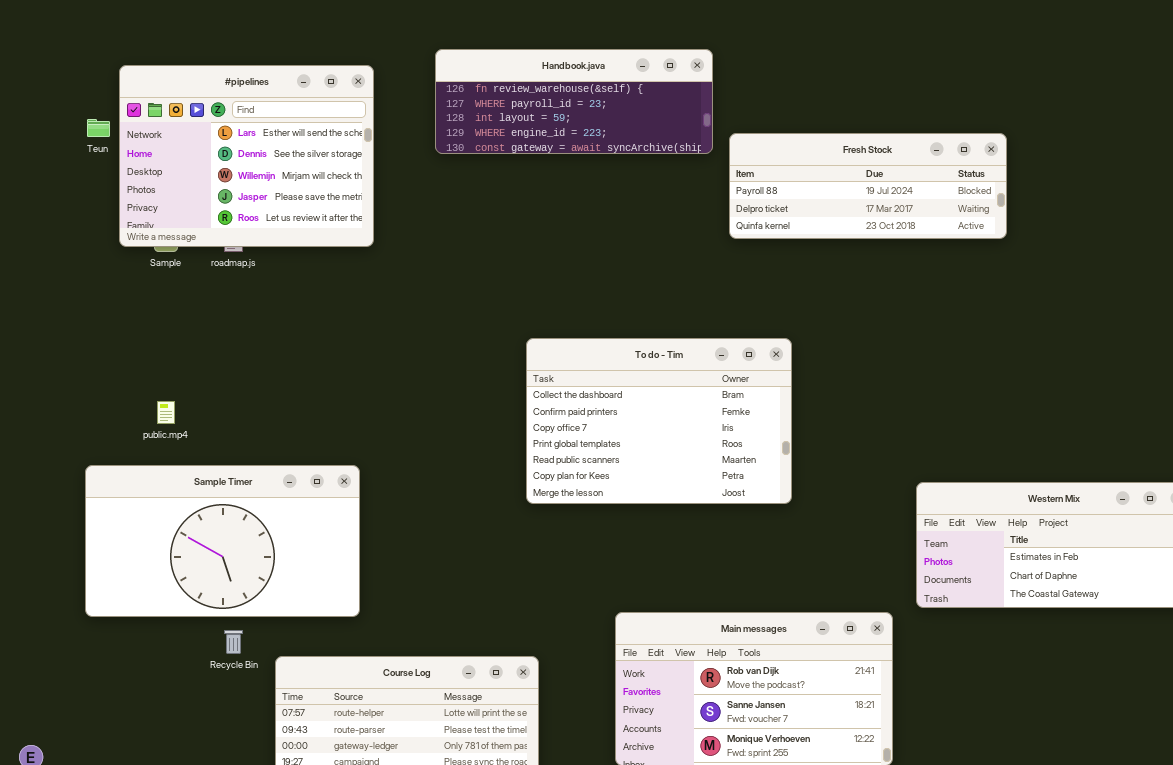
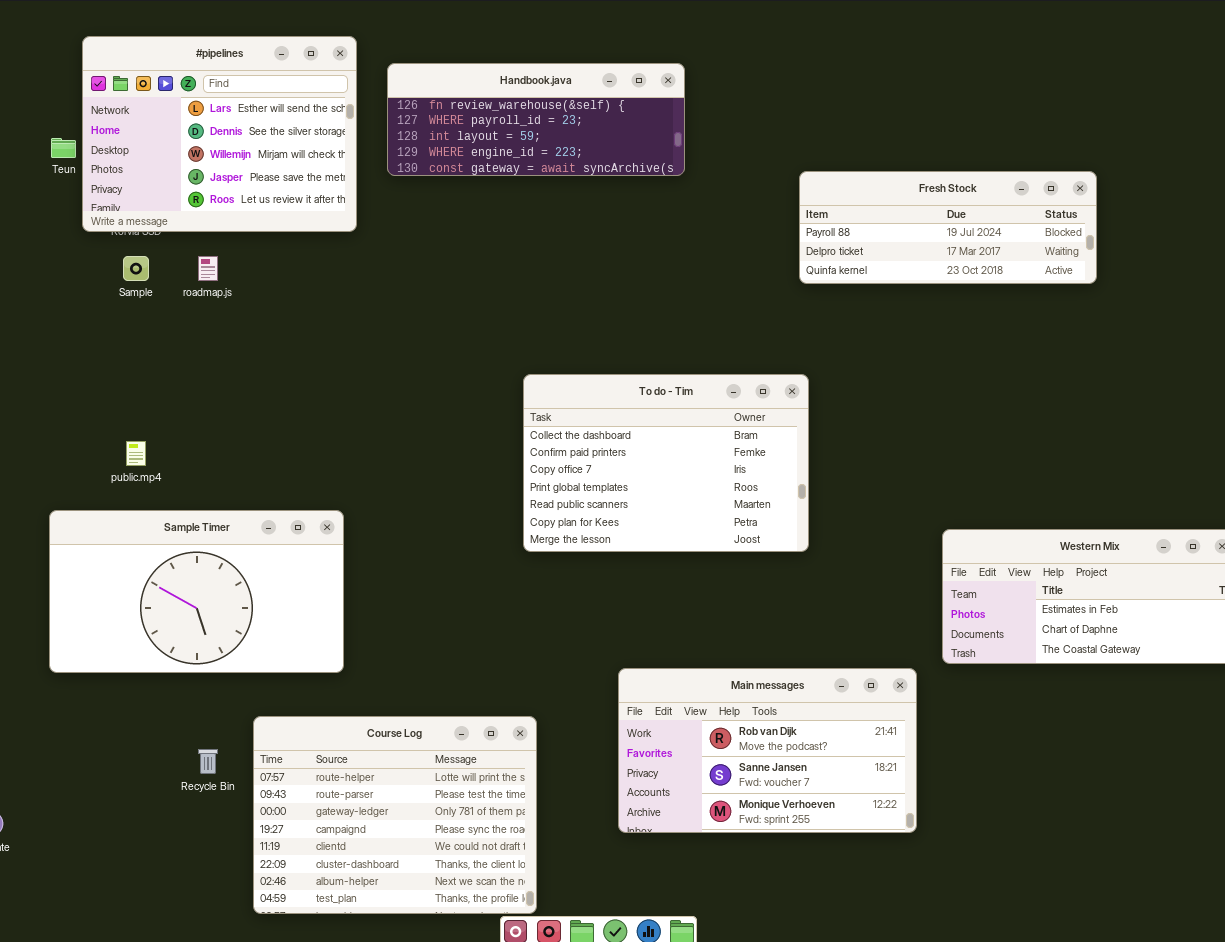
Handbook.java: [435,49,713,154] -> [387,63,685,176], moved
#pipelines: [119,65,374,247] -> [82,36,357,232], moved
Fresh Stock: [729,133,1007,239] -> [799,171,1097,284], moved
Recycle Bin: [224,630,243,654] -> [198,749,218,774], moved

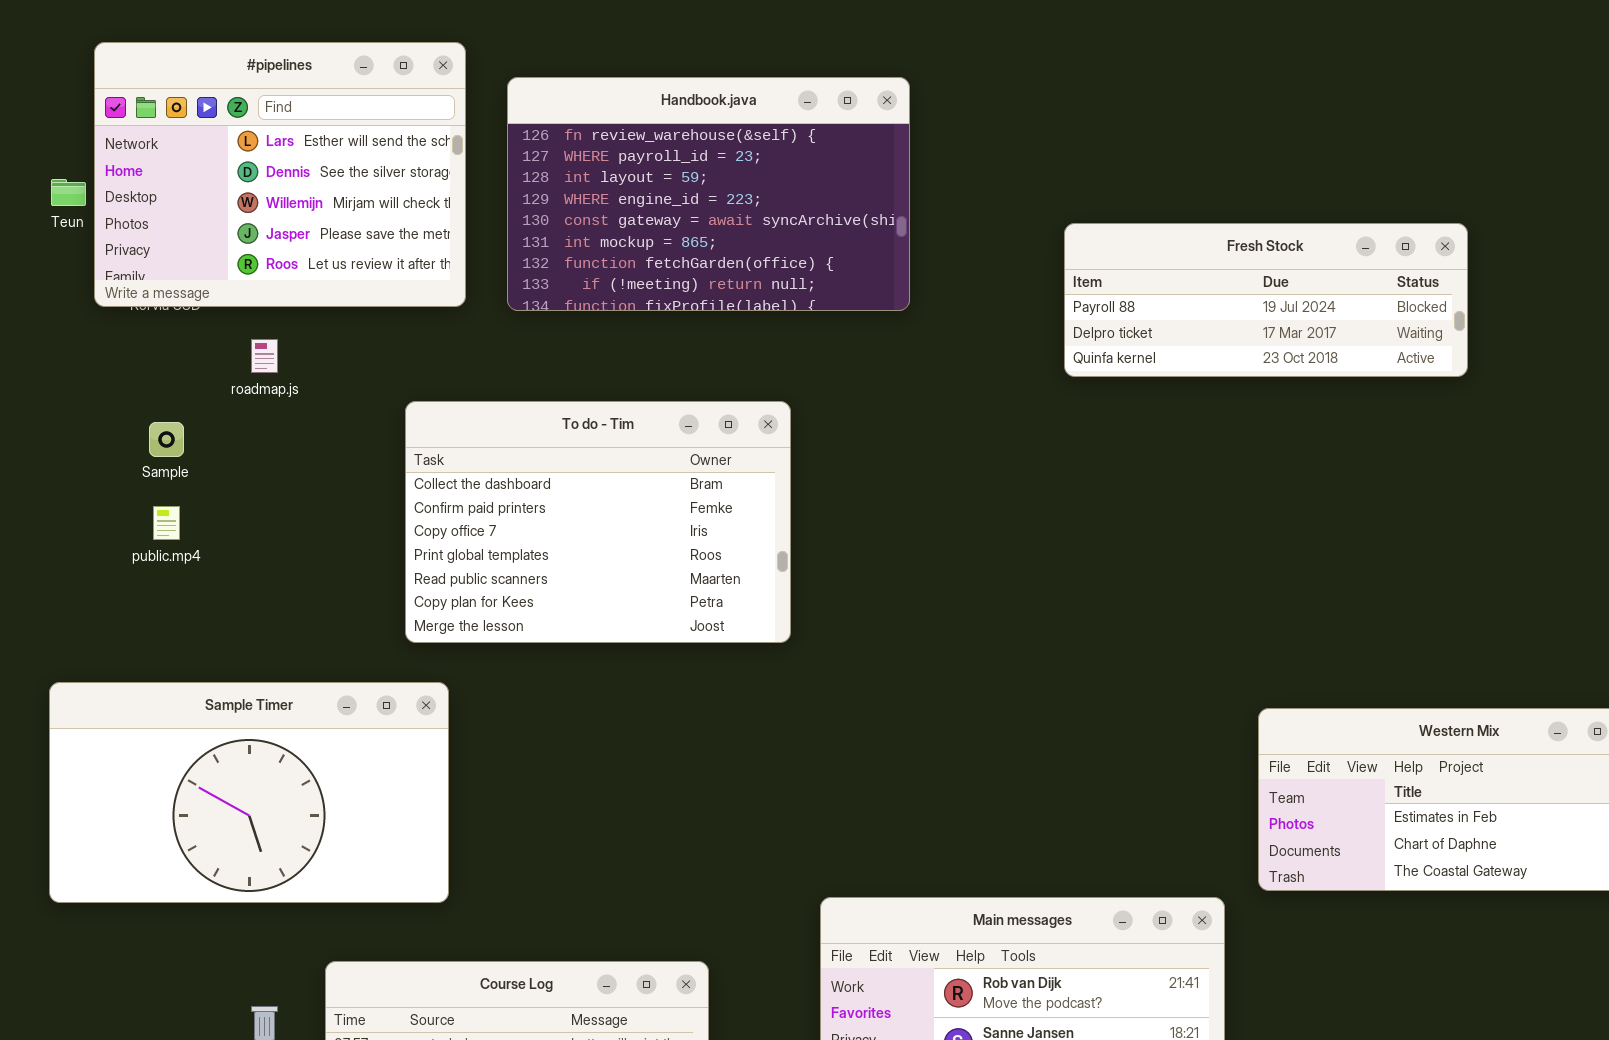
Handbook.java: [387,63,685,176] -> [507,77,910,311], resized
Sample: [123,256,149,281] -> [149,422,184,457], moved
To do - Tim: [523,374,809,552] -> [405,401,791,643], moved
public.mp4: [126,441,146,466] -> [153,506,180,540], moved

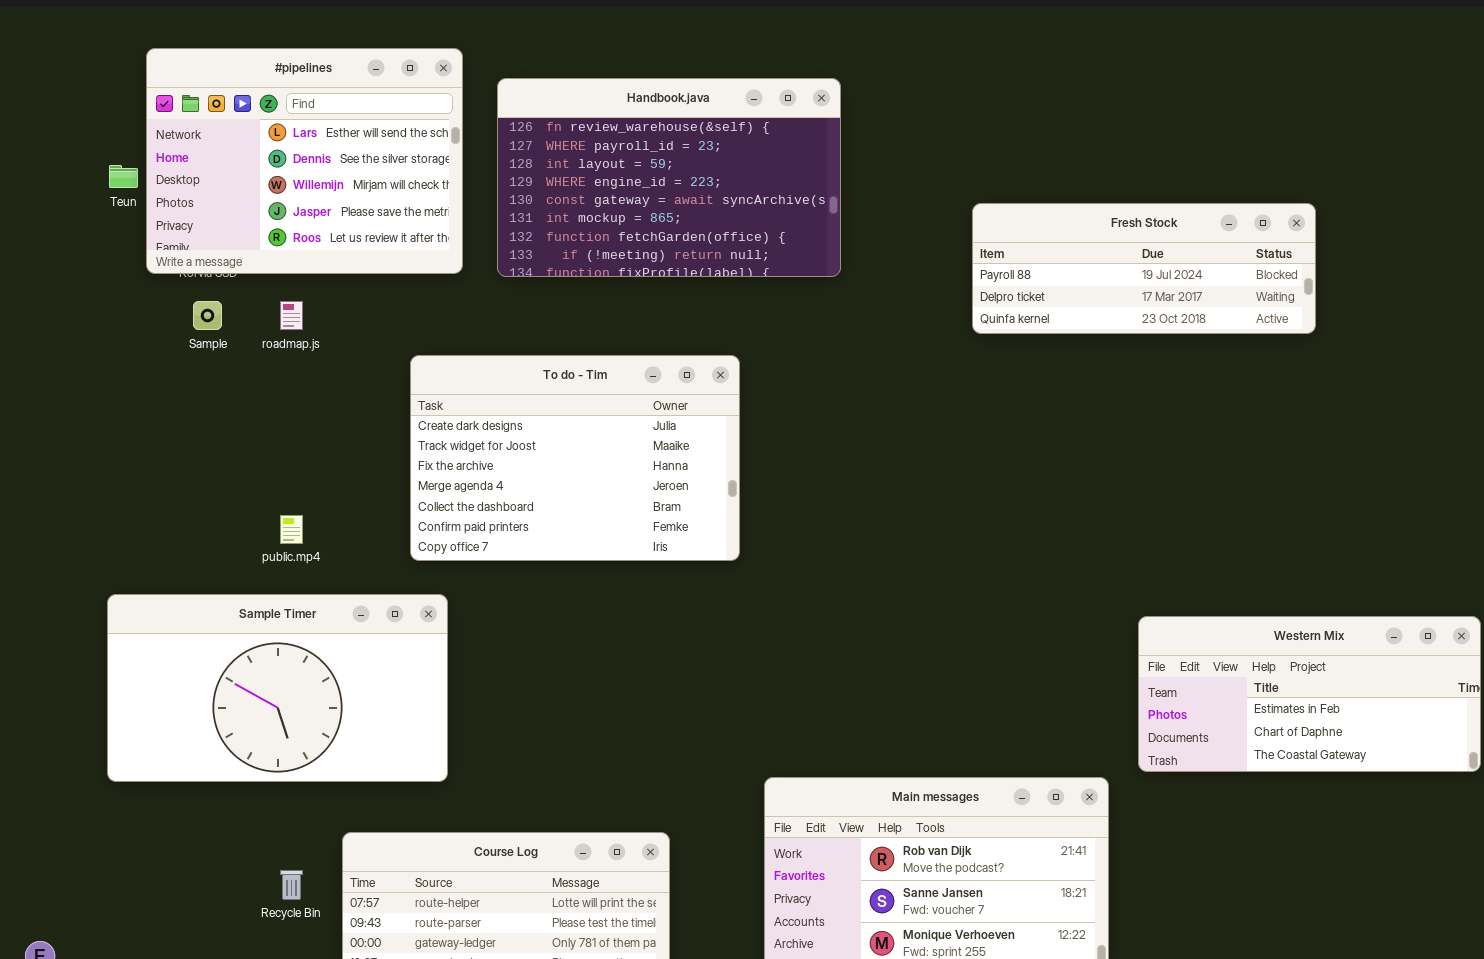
To do - Tim: [405,401,791,643] -> [410,355,740,561], scrolled up 4 rows
Sample: [149,422,184,457] -> [193,301,222,330], moved
public.mp4: [153,506,180,540] -> [280,515,303,544], moved

